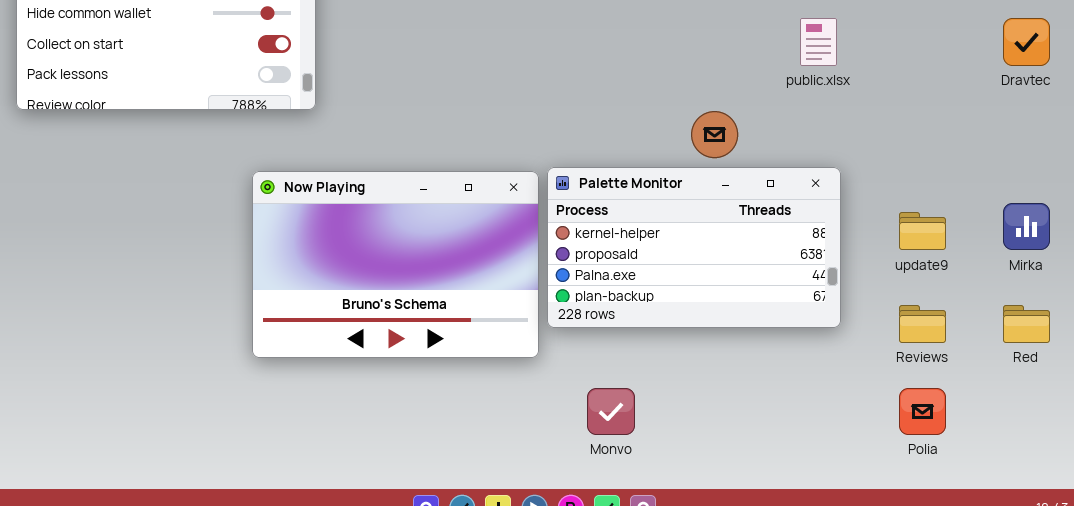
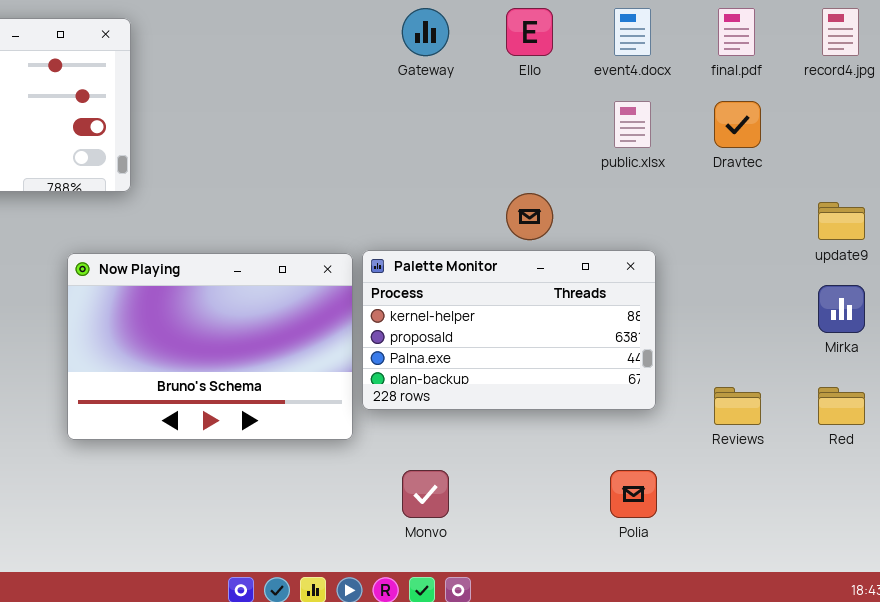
Dravtec: [1003,18,1050,66] -> [714,101,761,148], moved
update9: [899,212,946,250] -> [818,202,865,240], moved
Polia: [899,388,946,435] -> [610,470,657,518], moved

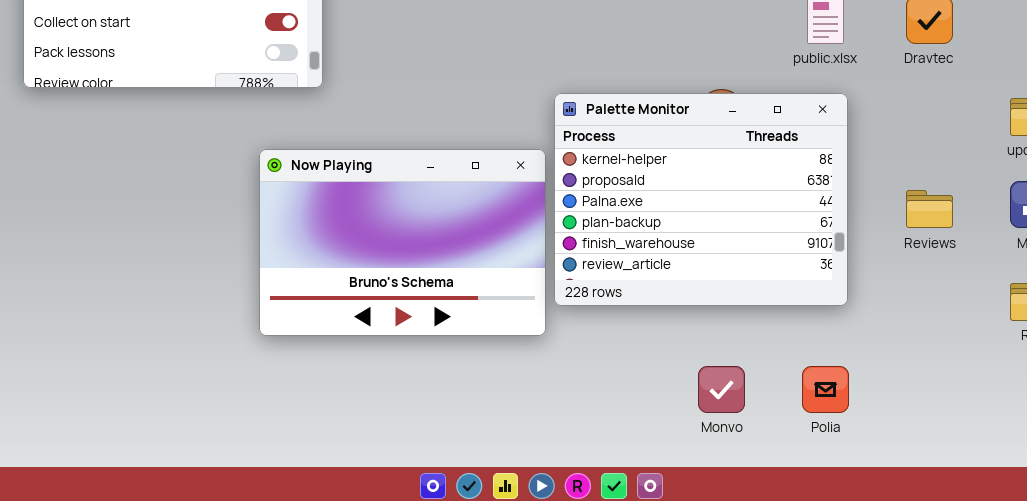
Palette Monitor: [362,250,656,410] -> [554,93,848,306], resized
Reviews: [714,387,761,425] -> [906,190,953,228], moved
Monvo: [402,470,449,518] -> [698,366,745,413], moved

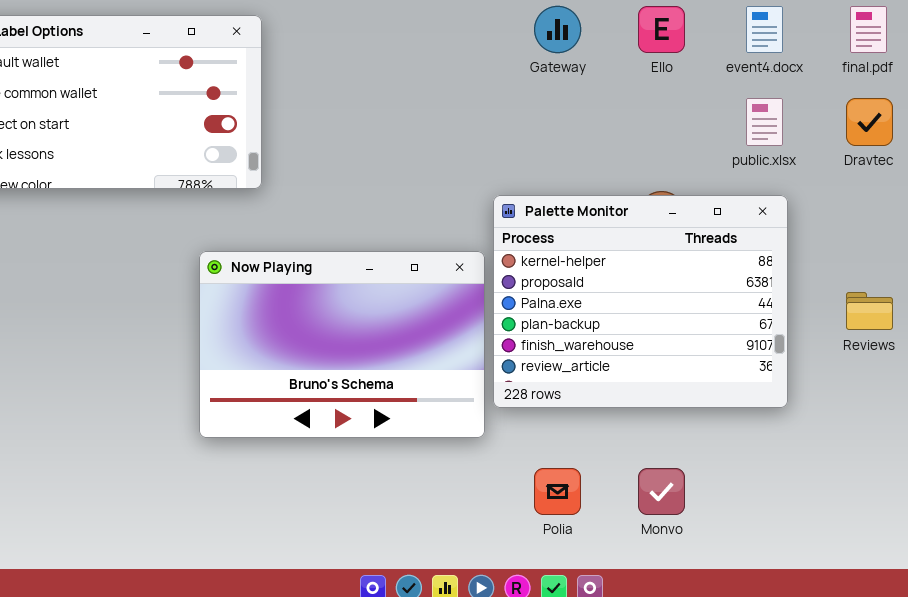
Polia: [802,366,849,413] -> [534,468,581,515], moved

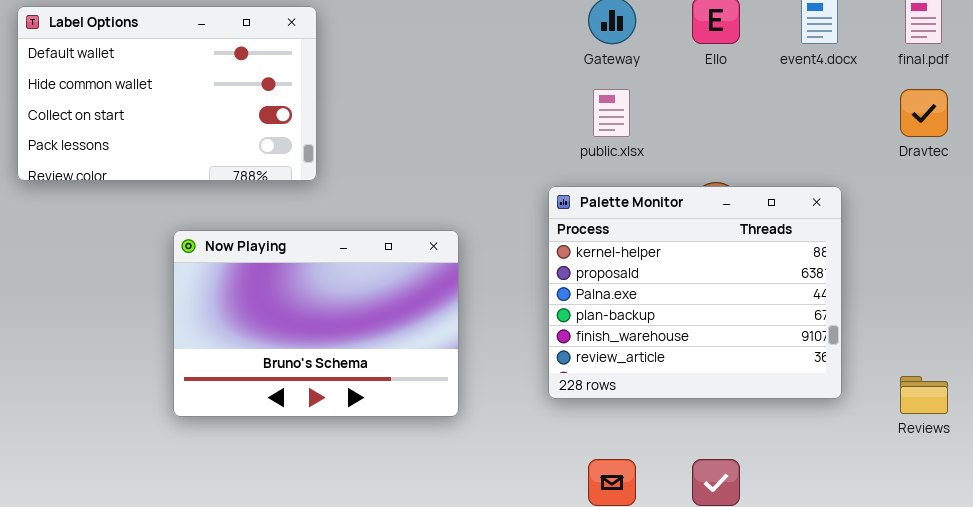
public.xlsx: [746,98,783,146] -> [593,89,630,137], moved
Now Playing: [199,251,485,438] -> [173,230,459,417], moved
Reviews: [846,292,893,330] -> [900,376,948,414], moved

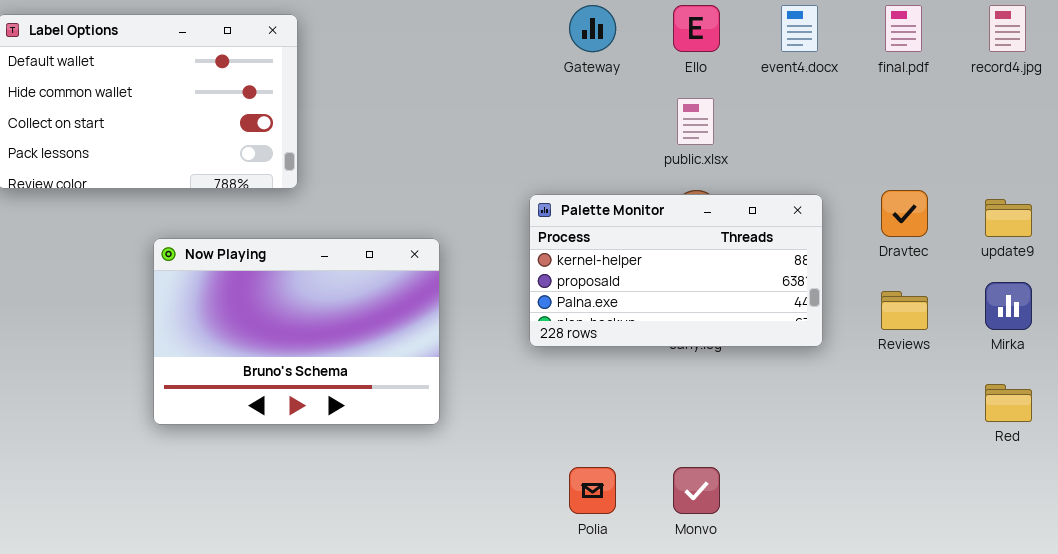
public.xlsx: [593,89,630,137] -> [677,98,714,145], moved
Dravtec: [900,89,948,137] -> [881,190,928,237], moved
Palette Monitor: [548,186,842,399] -> [529,194,823,347], resized
Reviews: [900,376,948,414] -> [881,291,928,330], moved

